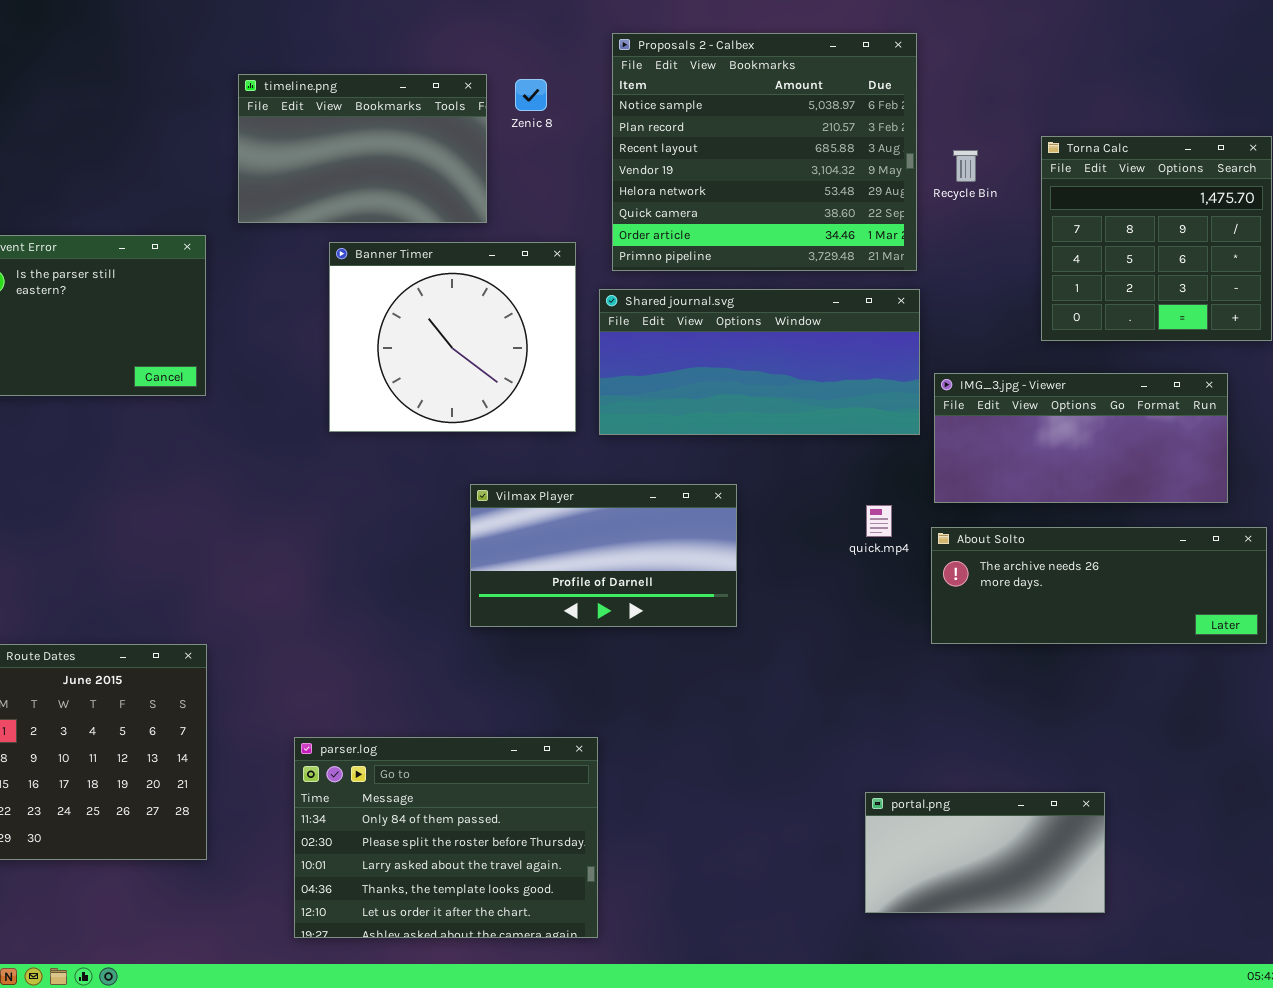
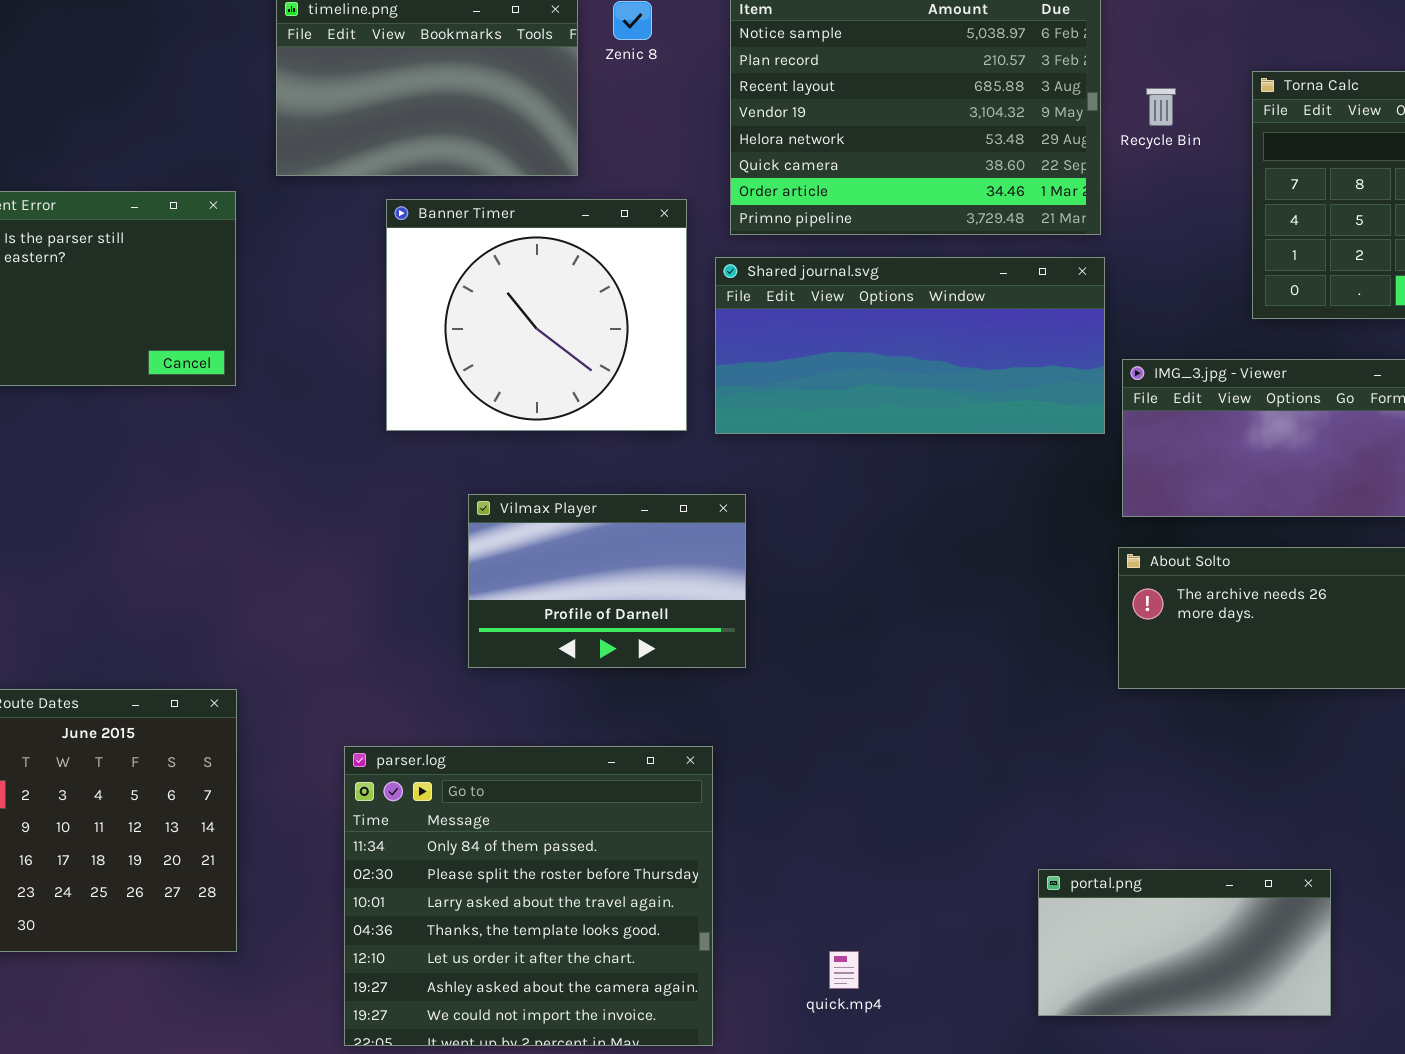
Vilmax Player: [470,484,737,627] -> [468,494,746,668], moved, resized
quick.mp4: [866,505,892,537] -> [829,951,859,989], moved
parser.log: [294,737,598,938] -> [344,746,713,1046], resized

